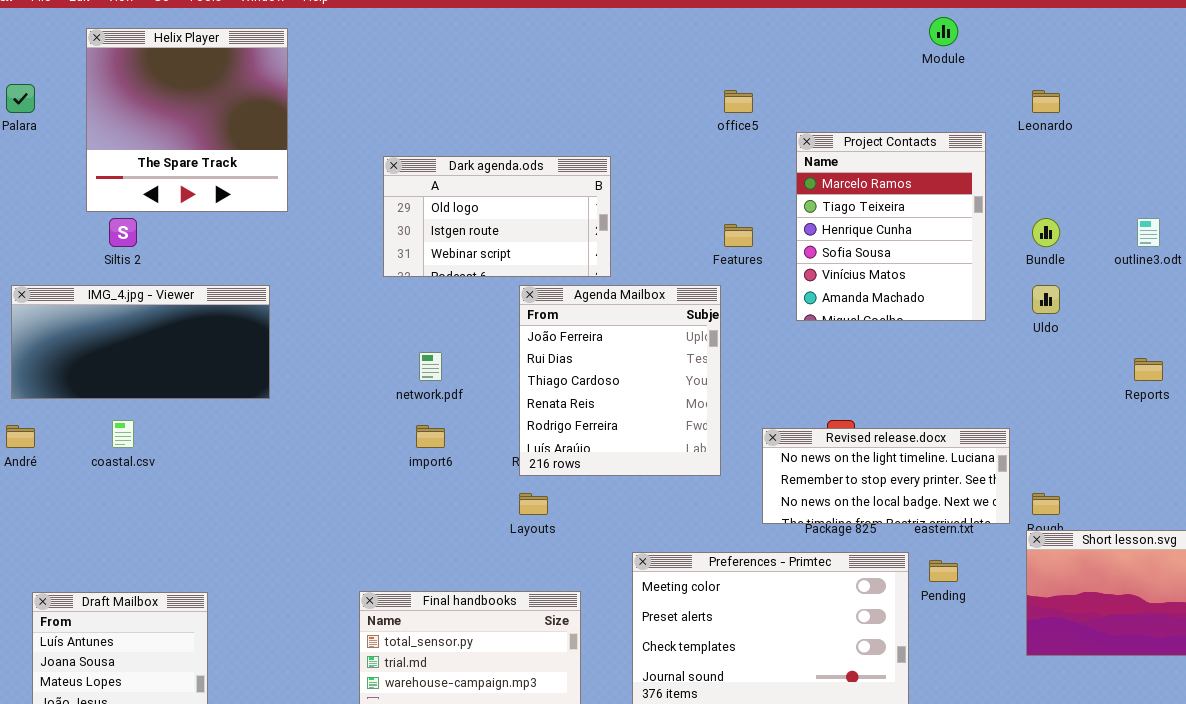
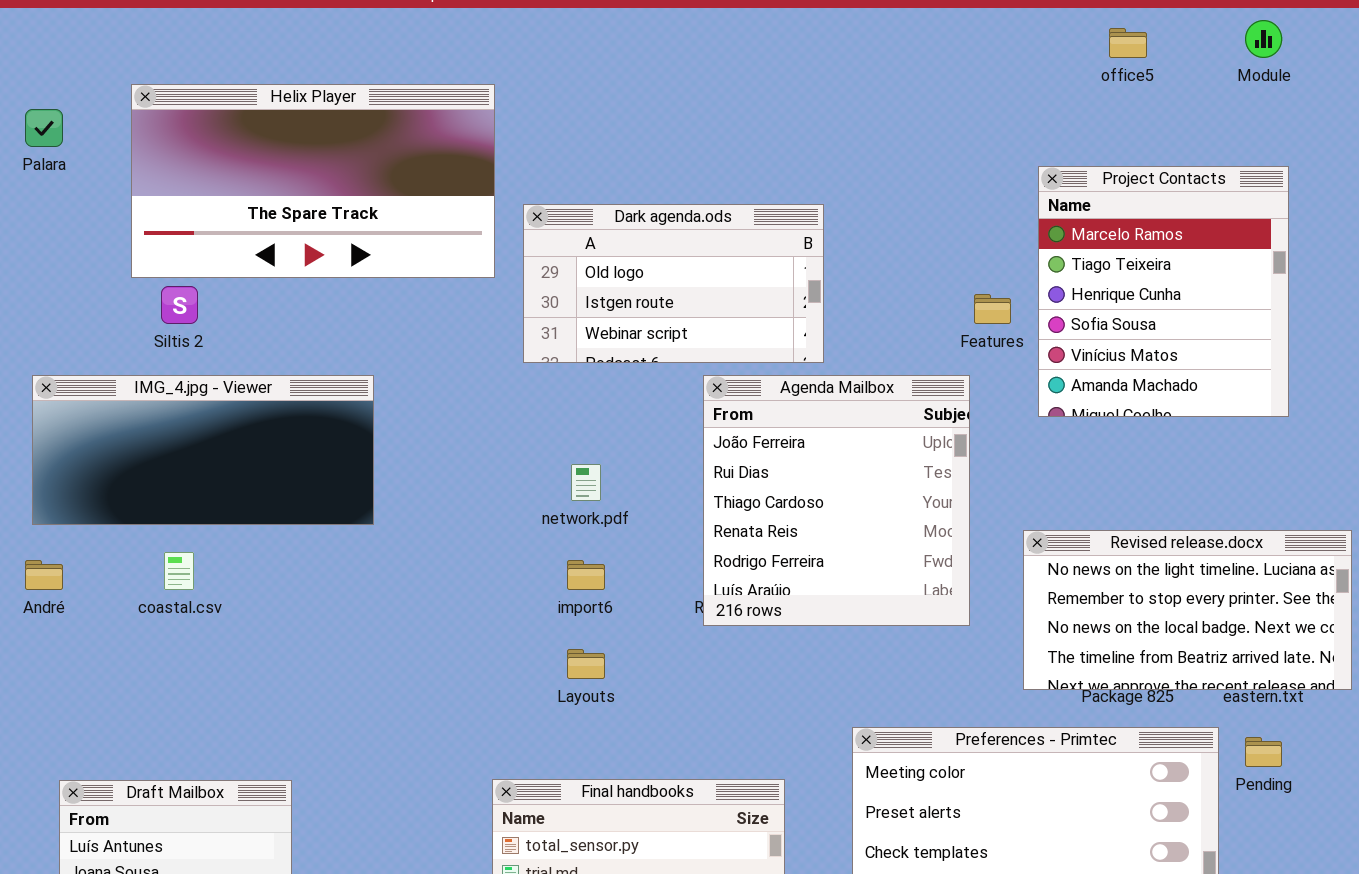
Helix Player: [86,28,288,212] -> [131,84,495,278], resized
office5: [724,90,753,113] -> [1109,28,1147,58], moved
Project Contacts: [796,132,986,321] -> [1038,166,1289,417], moved
Revised release.docx: [762,428,1010,524] -> [1023,530,1352,690], resized
Layouts: [519,493,548,515] -> [567,649,605,679], moved

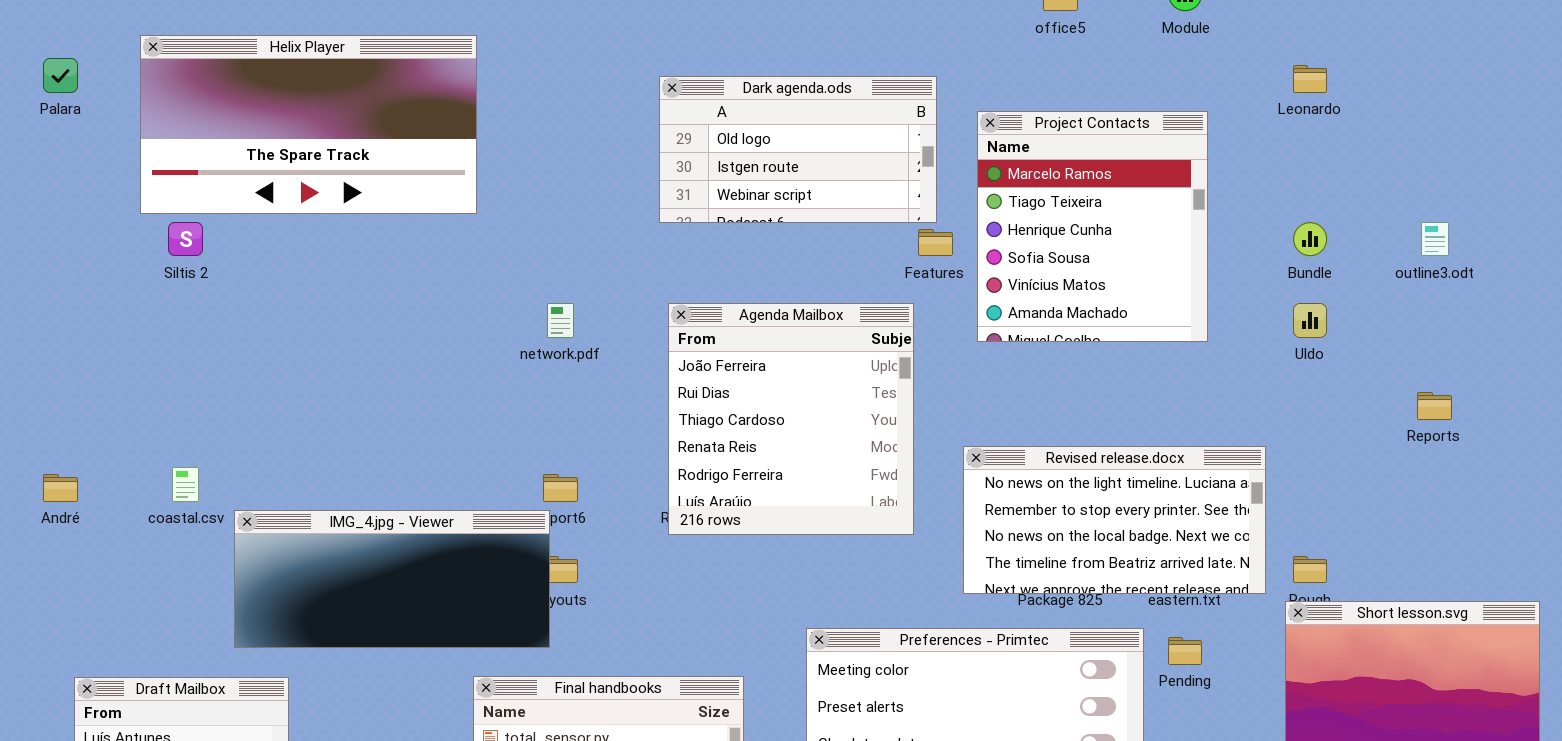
Dark agenda.ods: [523,204,824,363] -> [659,76,937,223], moved
IMG_4.jpg - Viewer: [32,375,374,525] -> [234,510,550,648], moved
network.pdf: [571,464,601,501] -> [547,303,574,338], moved

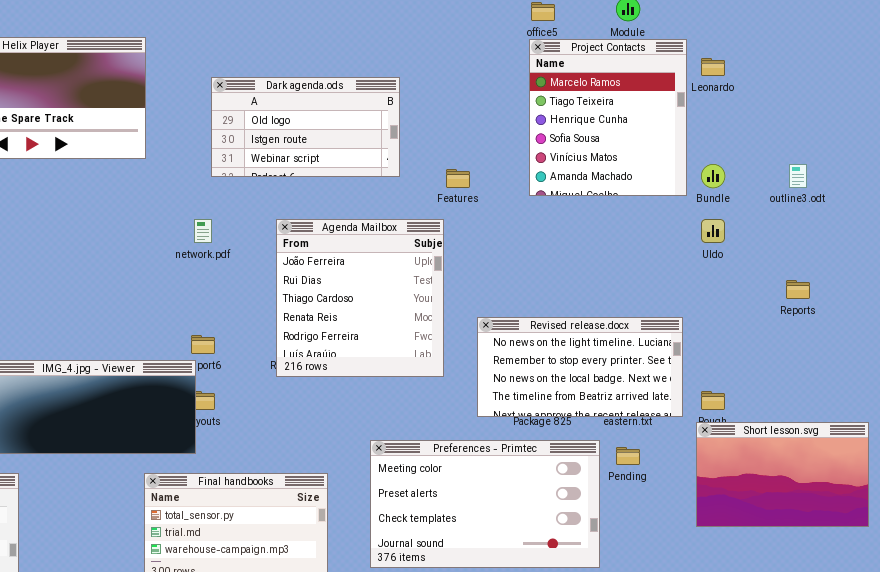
Dark agenda.ods: [659,76,937,223] -> [211,77,400,177], moved
Project Contacts: [977,111,1208,342] -> [529,39,687,196], moved

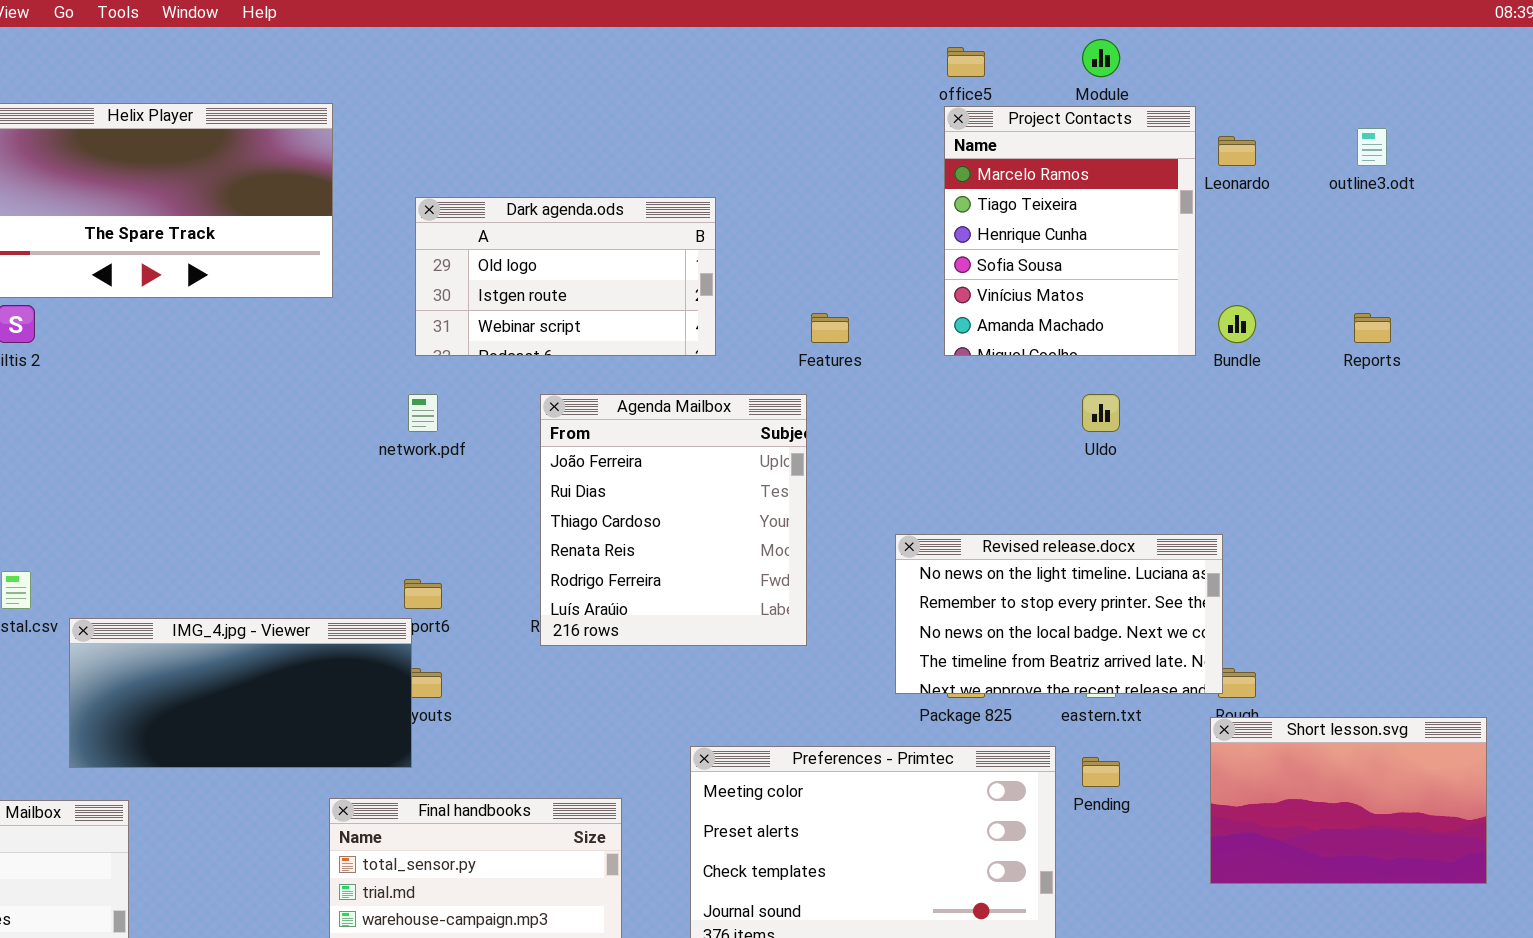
Dark agenda.ods: [211,77,400,177] -> [415,197,716,356], moved
outline3.odt: [789,164,807,188] -> [1357,128,1387,166], moved
Uldo: [701,219,725,243] -> [1082,394,1120,432], moved
Reports: [786,280,810,299] -> [1354,313,1391,343], moved
Revised release.docx: [477,317,683,417] -> [895,534,1223,694], moved

